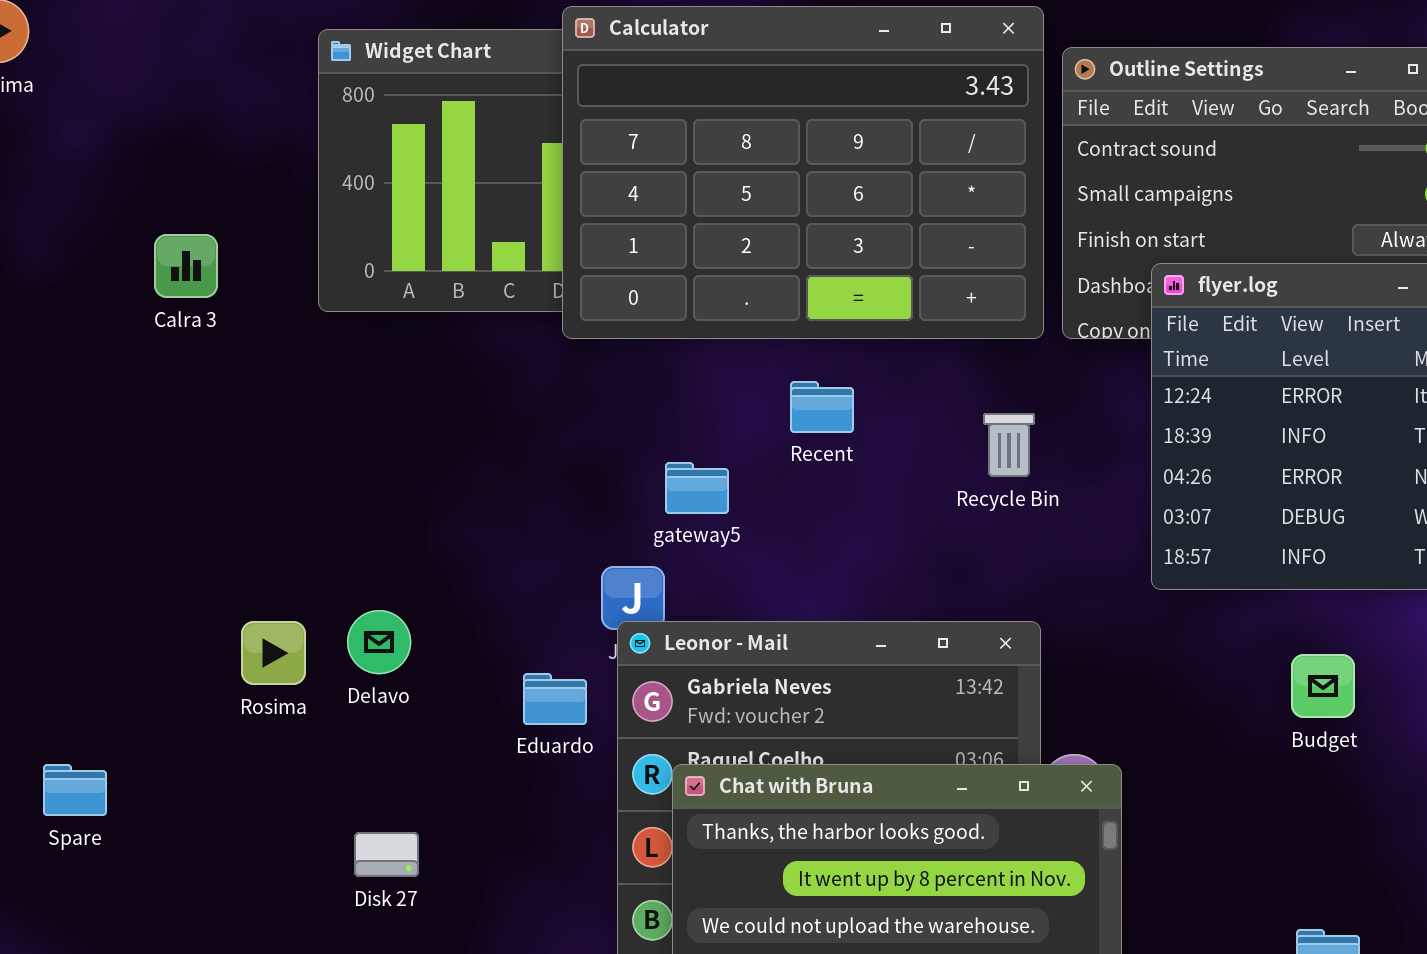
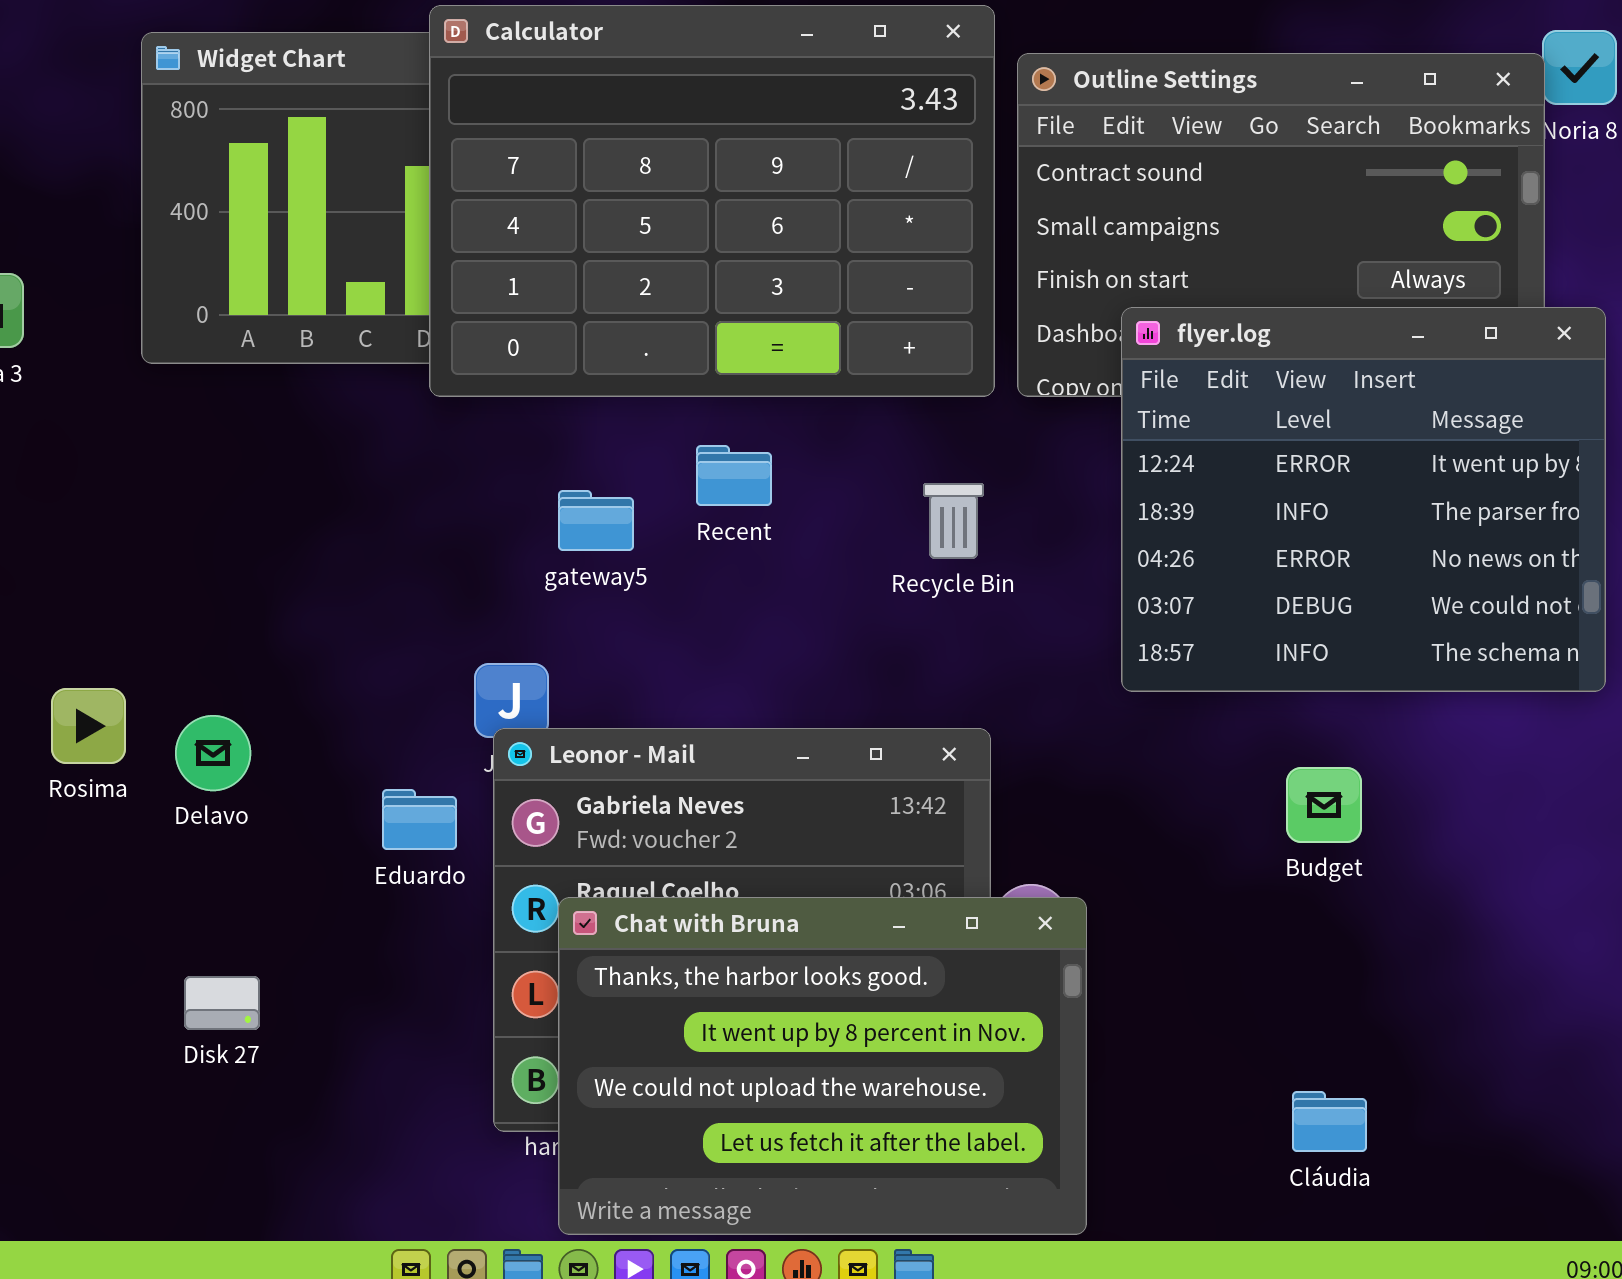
gateway5: [665,462,729,514] -> [558,490,634,551], moved
Rosima: [241,621,306,685] -> [51,688,126,764], moved

